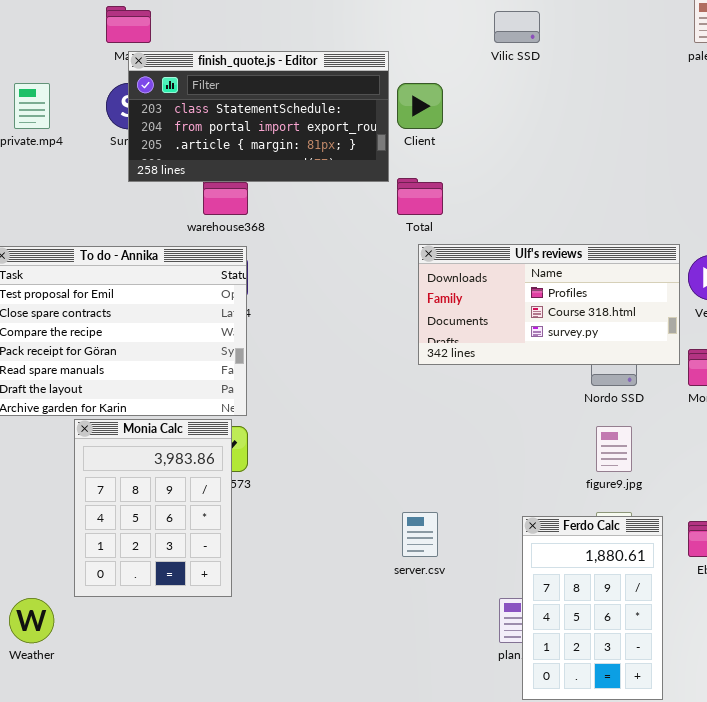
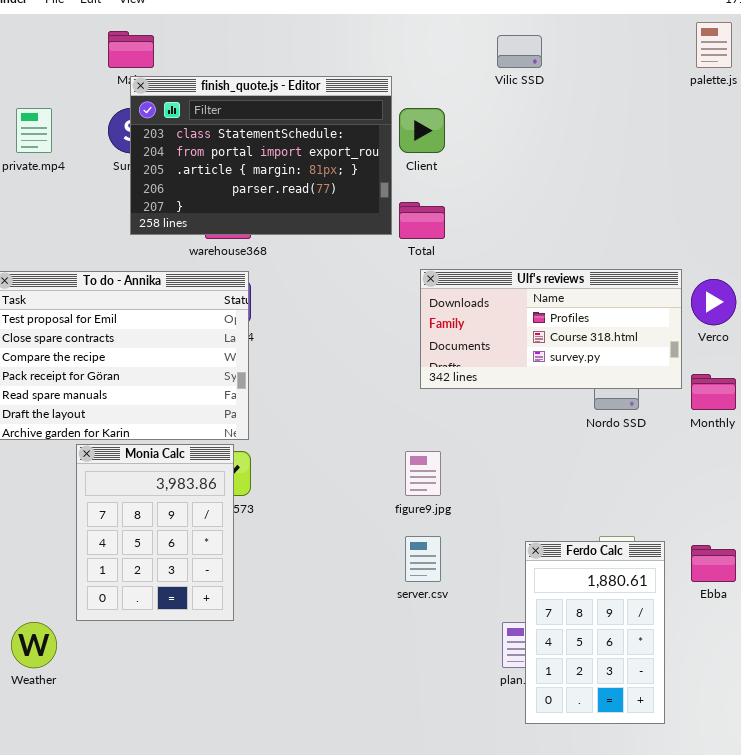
finish_quote.js - Editor: [128,51,389,182] -> [130,76,392,235], resized
figure9.jpg: [596,426,632,472] -> [405,451,441,496], moved

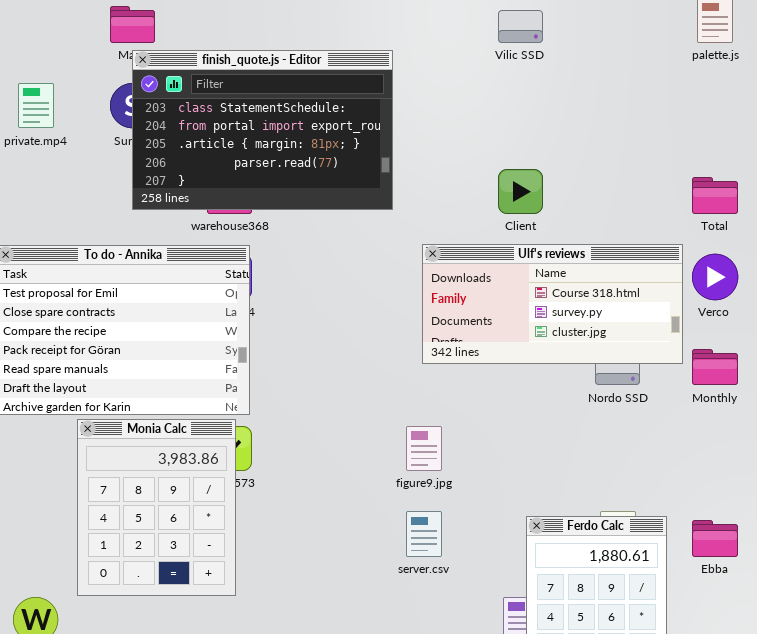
Client: [399,108,445,153] -> [498,169,543,214], moved
Total: [399,202,445,239] -> [692,177,738,214], moved
Ulf's reviews: [420,269,682,389] -> [422,244,683,364], scrolled down 1 row

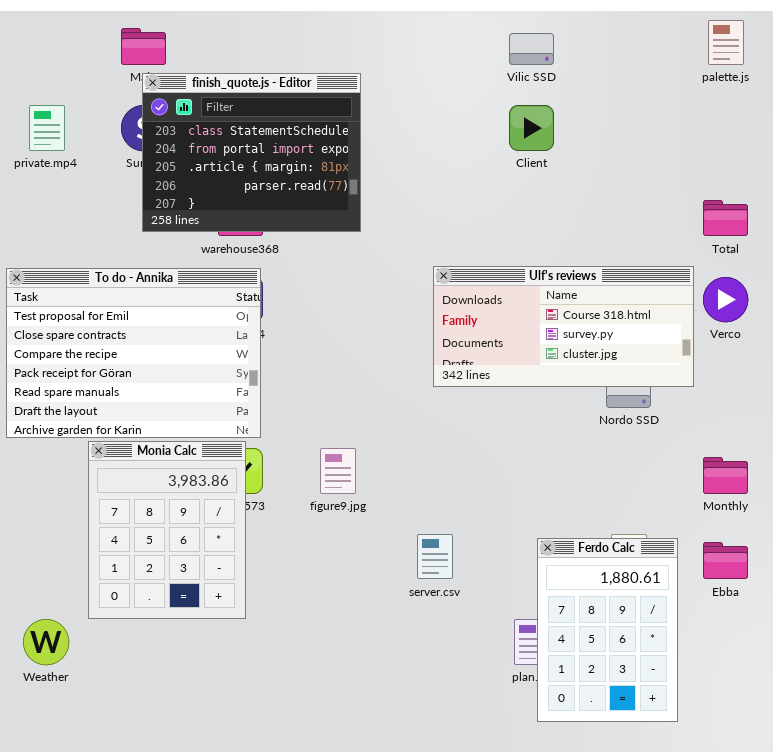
finish_quote.js - Editor: [132,50,393,210] -> [142,73,361,232], resized
Client: [498,169,543,214] -> [509,105,554,151], moved
Monthly: [692,349,738,385] -> [703,457,748,494], moved
figure9.jpg: [406,426,442,471] -> [320,448,356,494], moved

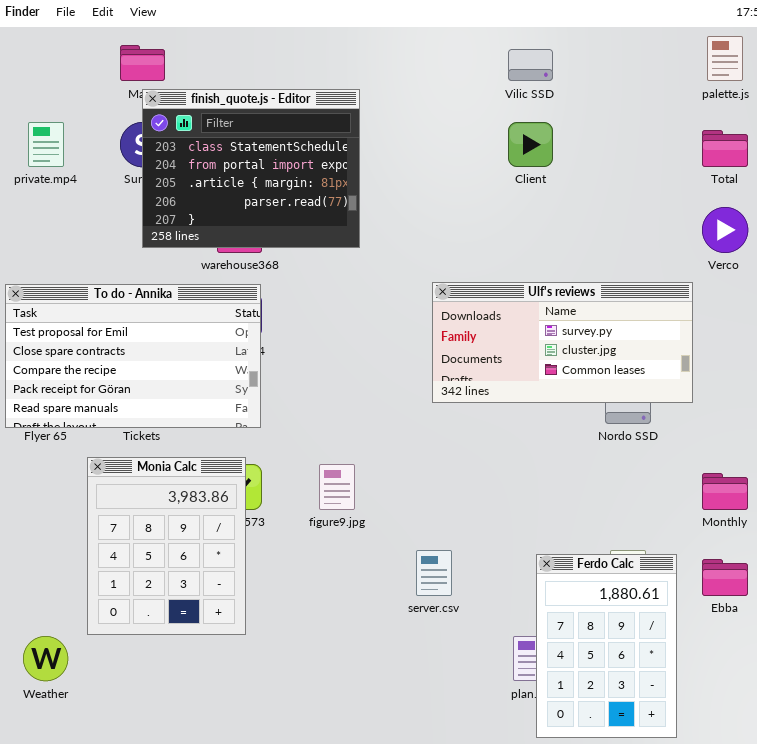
Total: [703,200,748,236] -> [702,130,748,167], moved
Ulf's reviews: [433,266,694,387] -> [432,282,693,403], scrolled down 1 row
To do - Annika: [6,268,261,438] -> [5,284,261,428], resized
Verco: [703,277,748,322] -> [702,207,748,253], moved

